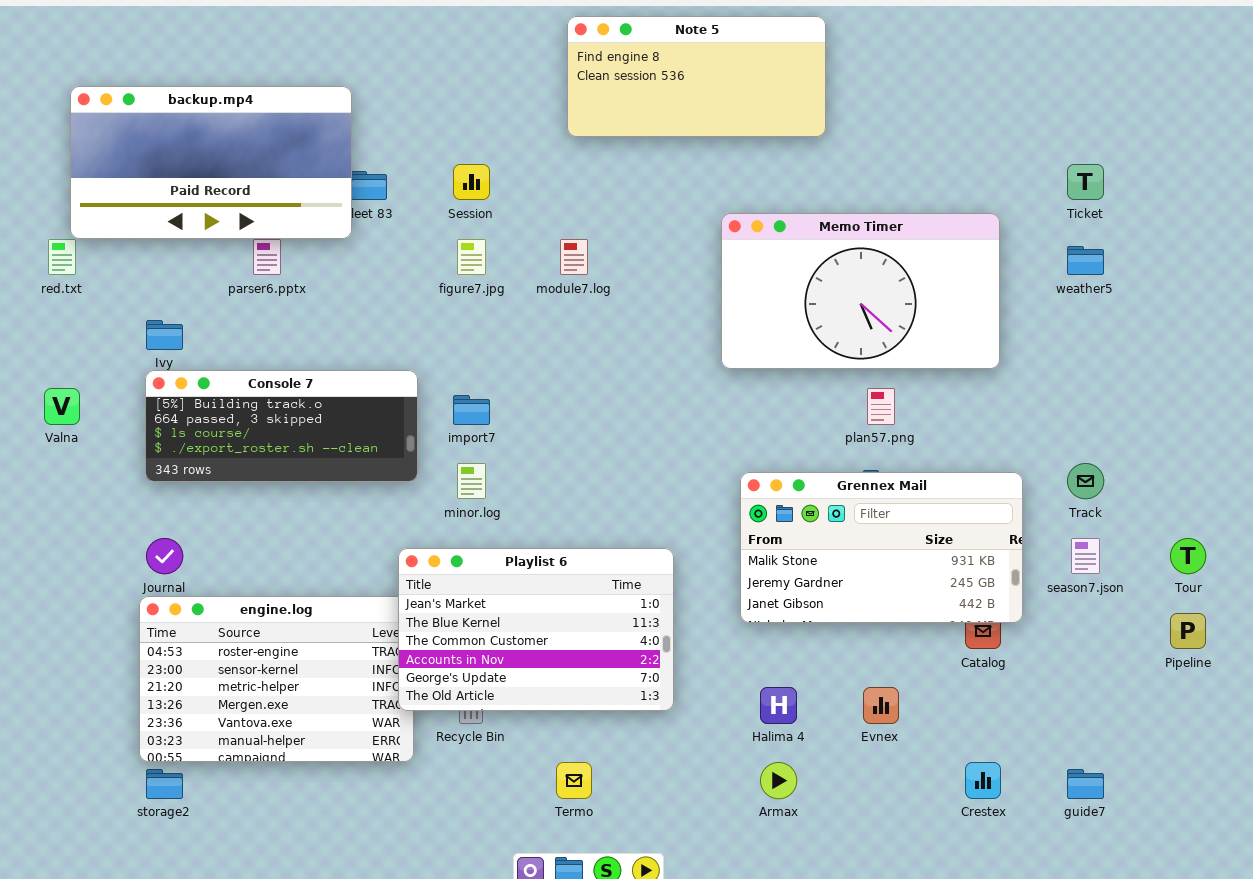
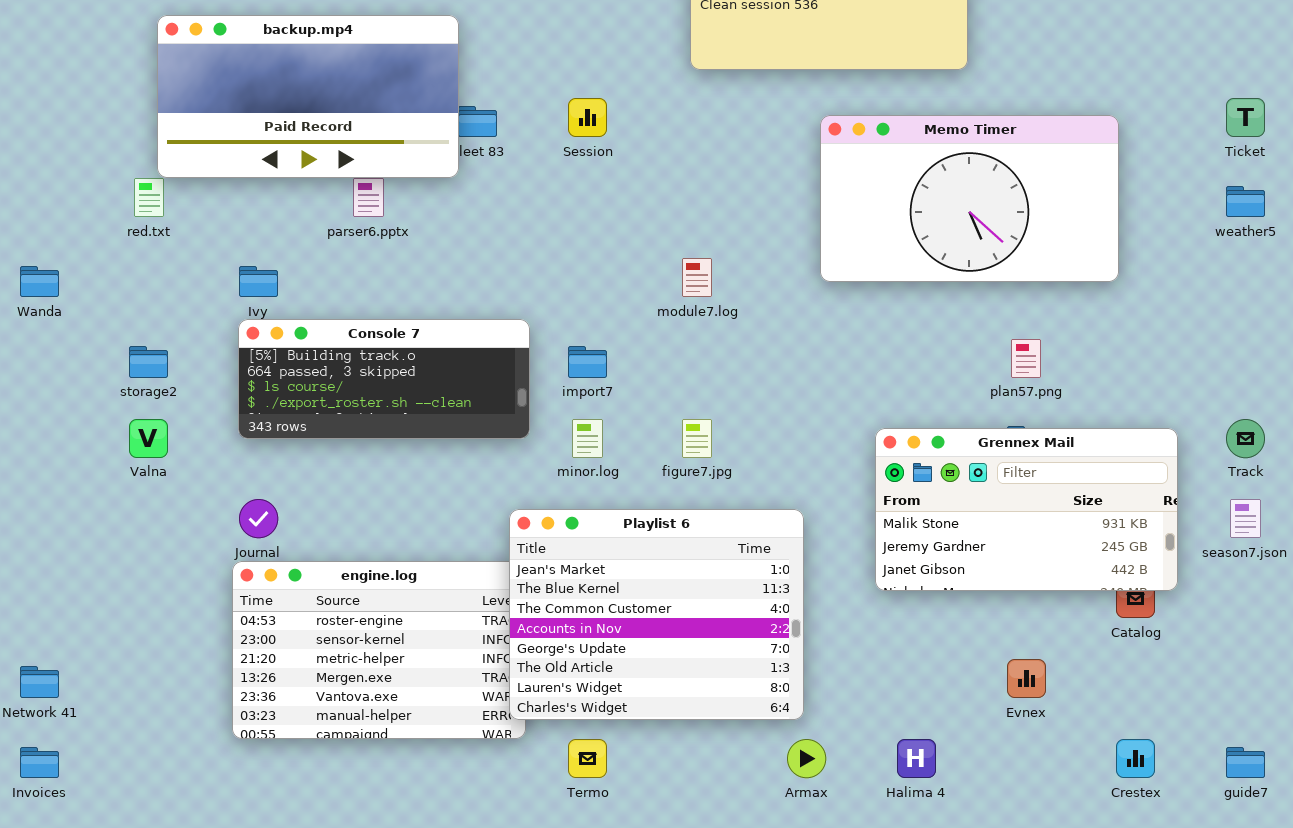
Memo Timer: [721,213,1000,369] -> [820,115,1119,282], moved
figure7.jpg: [457,239,486,275] -> [682,419,712,458], moved
module7.log: [560,239,588,275] -> [682,258,712,297], moved
Valna: [44,388,80,425] -> [129,419,168,458], moved
Playlist 6: [398,548,674,711] -> [509,509,804,720], resized
Halima 4: [760,687,797,724] -> [897,739,936,778], moved
Termo: [556,762,592,799] -> [568,739,607,778], moved
Armax: [760,762,797,799] -> [787,739,826,778], moved
storage2: [146,769,183,799] -> [129,346,168,378], moved

